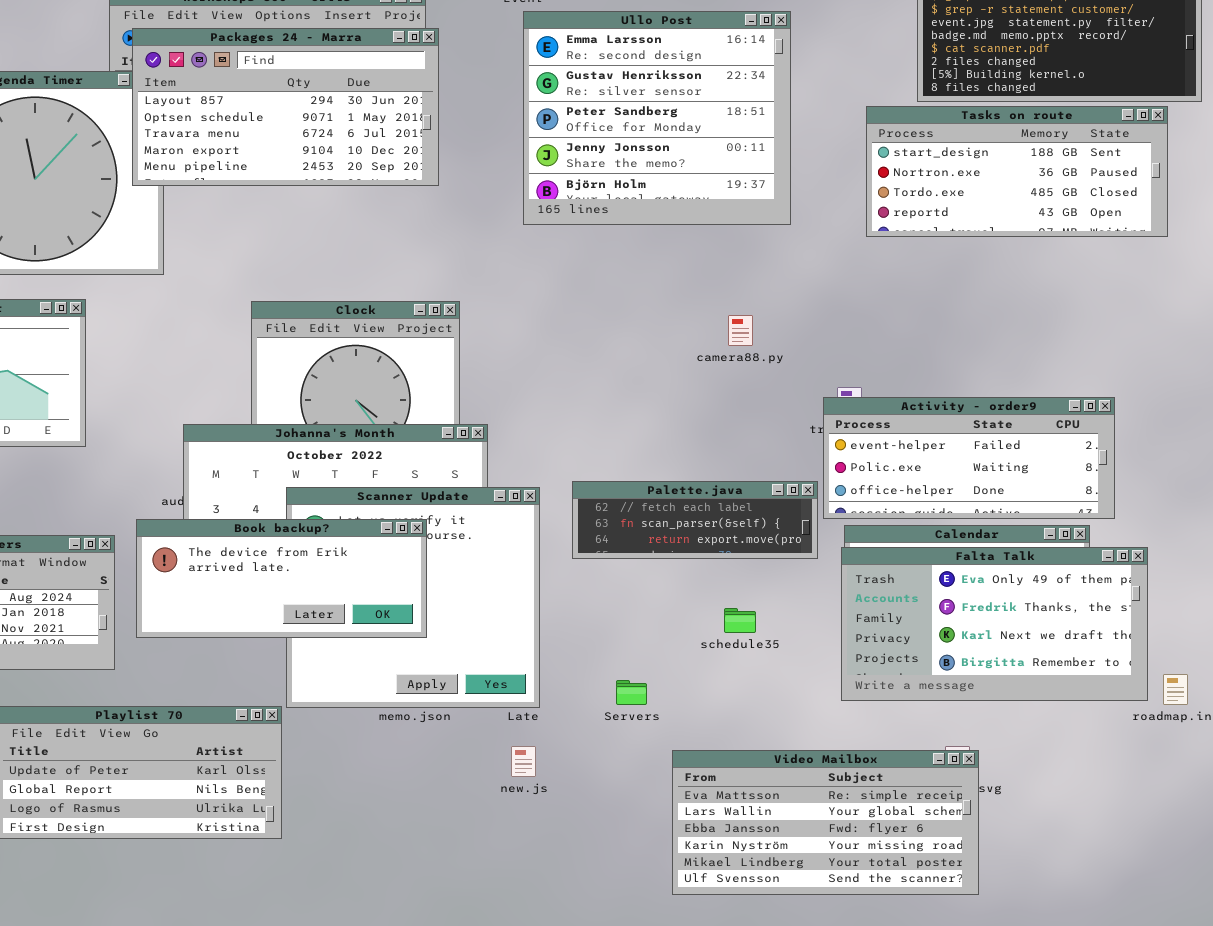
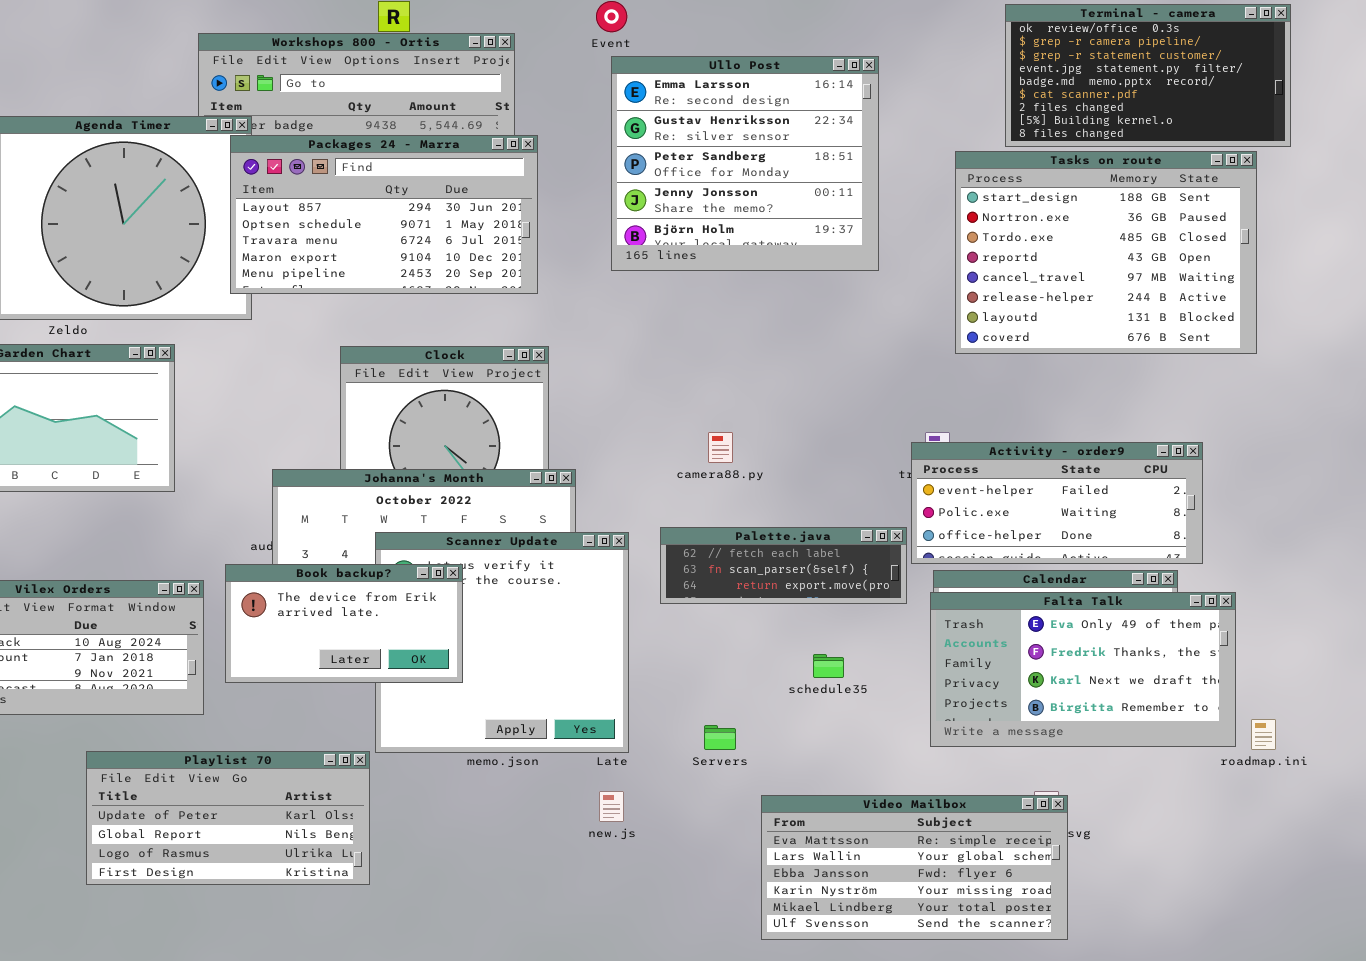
Packages 24 - Marra: [132,28,439,186] -> [230,135,538,294], moved
Tasks on route: [866,106,1168,237] -> [955,151,1257,354], resized
camera88.py: [728,315,753,346] -> [708,432,733,463], moved
Book backup?: [136,519,427,638] -> [225,564,463,683], resized

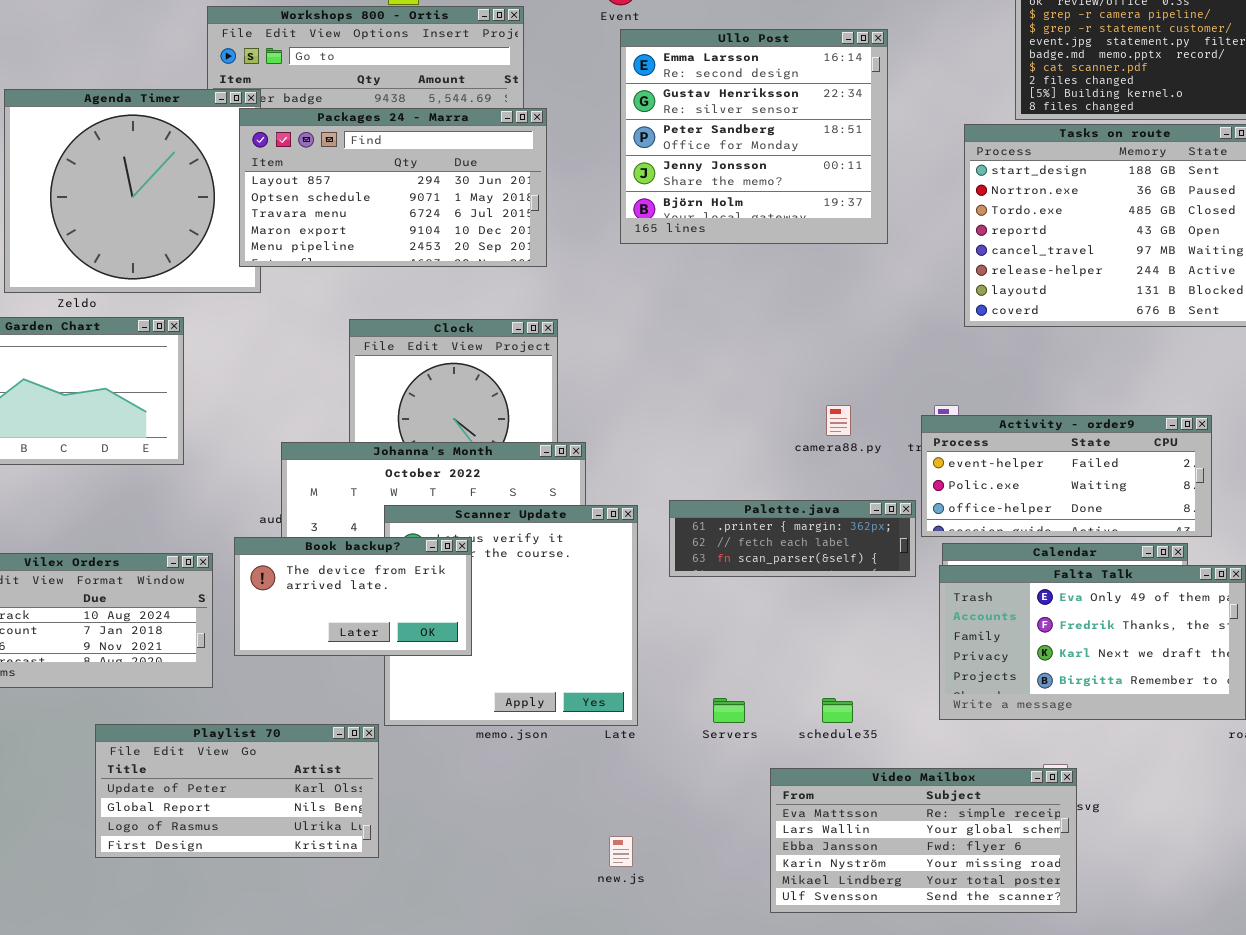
camera88.py: [708,432,733,463] -> [826,405,851,436], moved
Palette.java: [660,527,907,604] -> [669,500,916,577], scrolled up 1 row
schedule35: [813,654,844,678] -> [822,698,853,723], moved
new.js: [599,791,624,822] -> [609,836,633,867], moved

